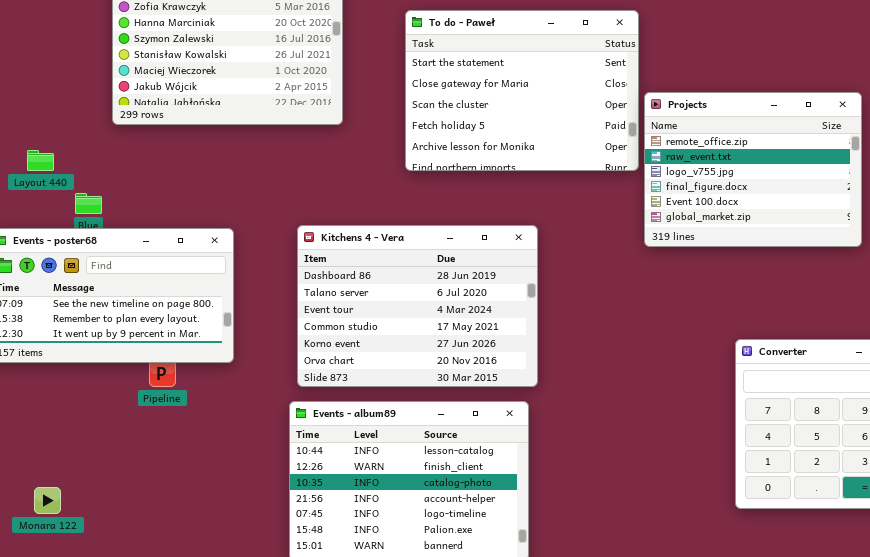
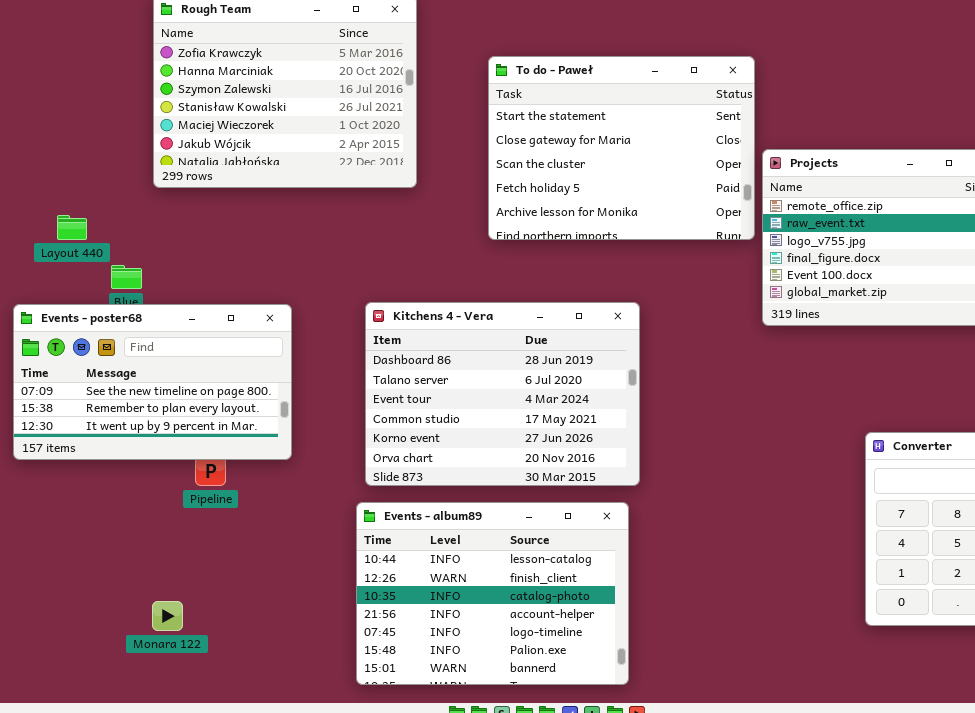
Monara 122: [34,487,61,514] -> [152,601,183,631], moved

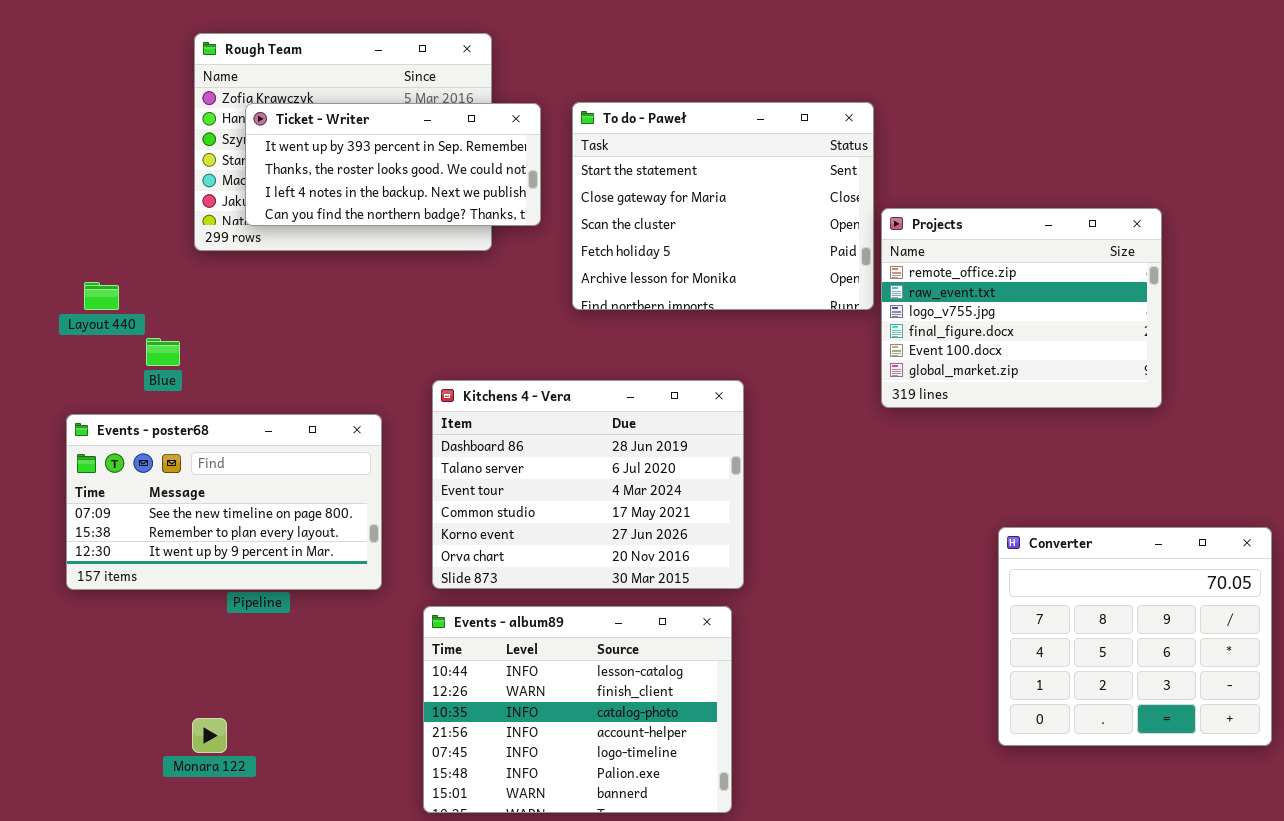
Ticket - Writer: none -> [245,103,541,226], opened
Events - poster68: [13,304,292,460] -> [66,414,382,590], moved

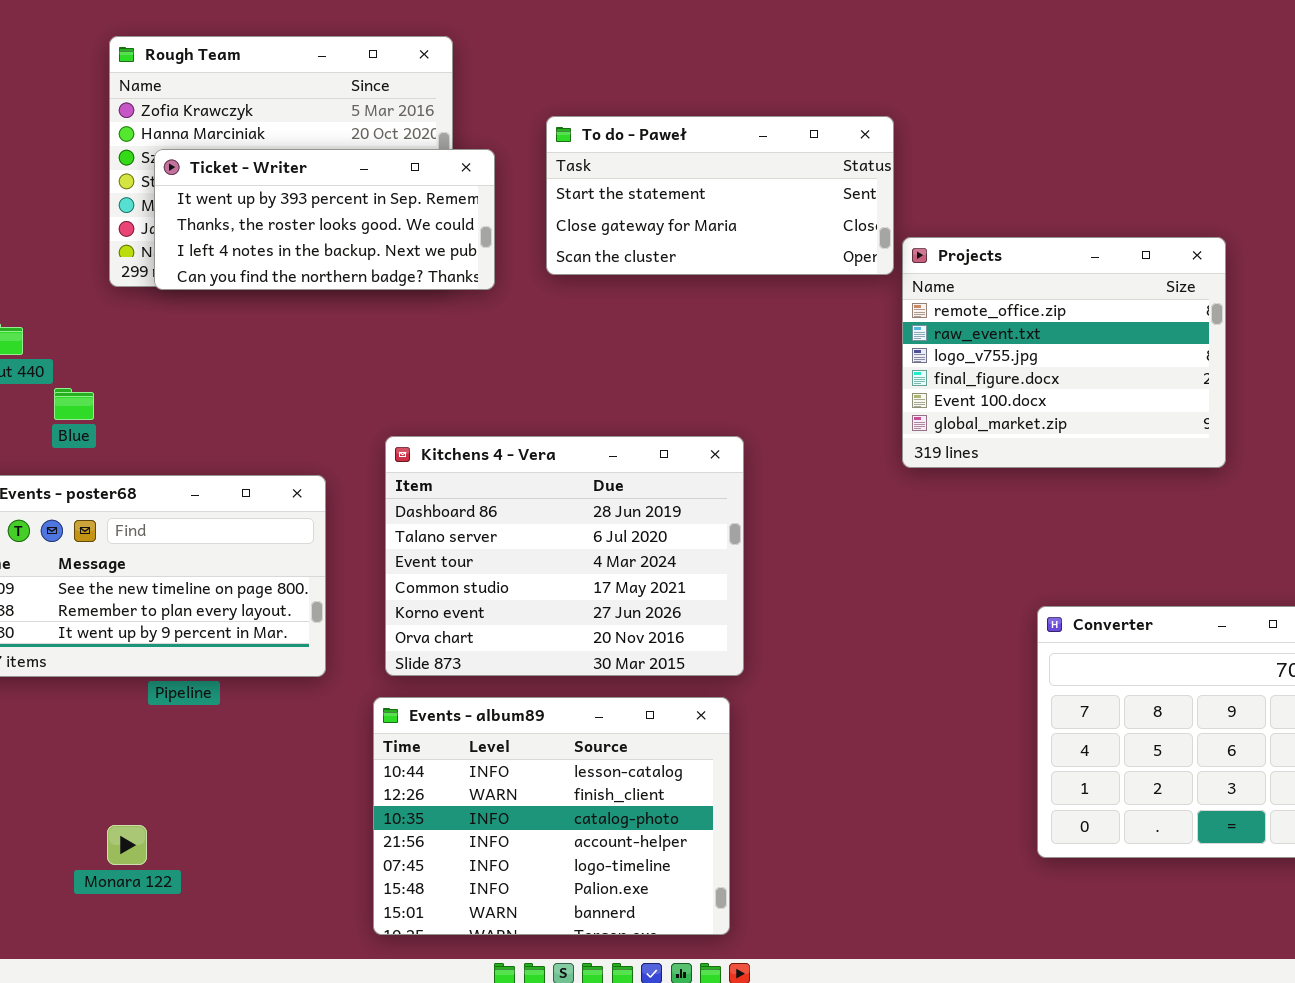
To do - Paweł: [572,102,874,310] -> [546,116,894,275], resized
Ticket - Writer: [245,103,541,226] -> [154,149,495,290], moved

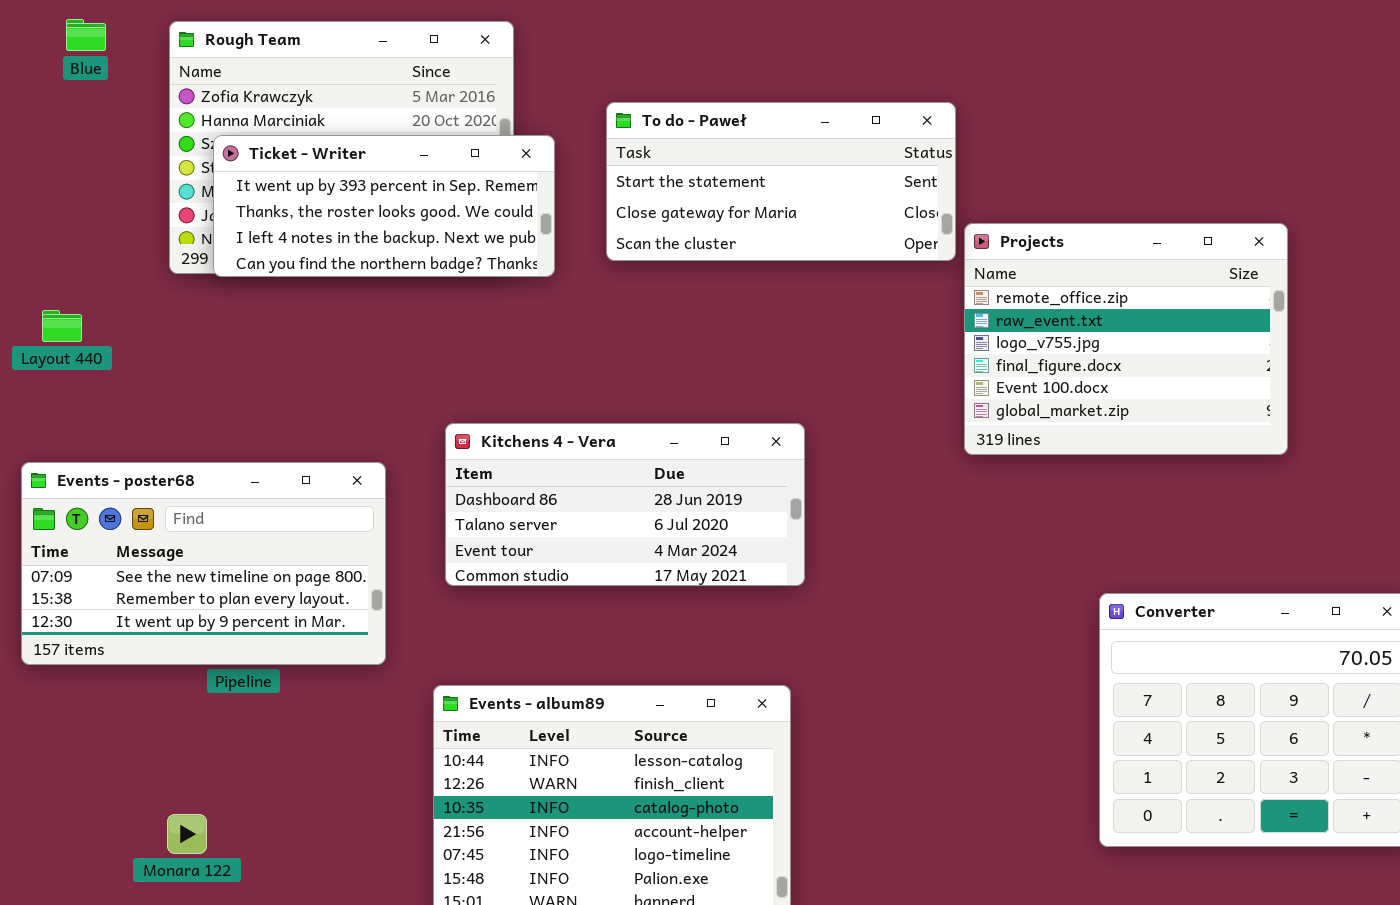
Blue: [54,388,94,420] -> [66,19,106,51], moved
Kitchens 4 - Vera: [385,436,744,676] -> [445,423,805,586], resized

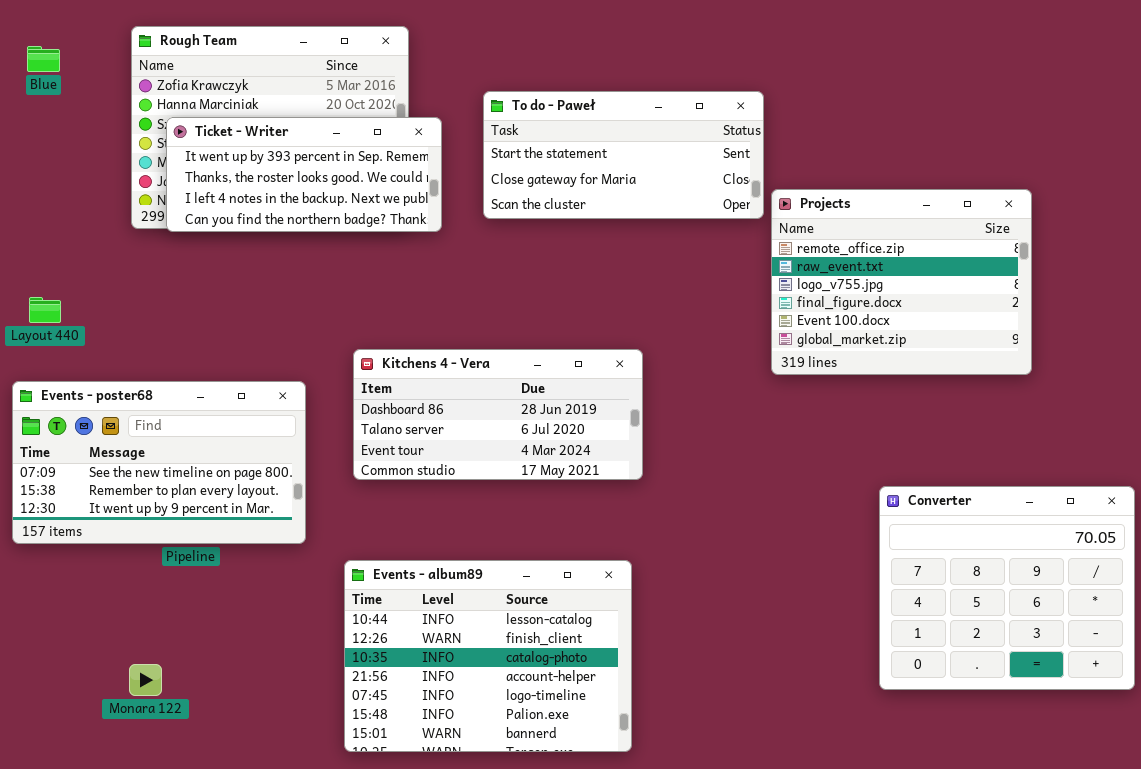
Blue: [66,19,106,51] -> [27,46,60,72], moved
Layout 440: [42,310,82,342] -> [29,297,61,323], moved

